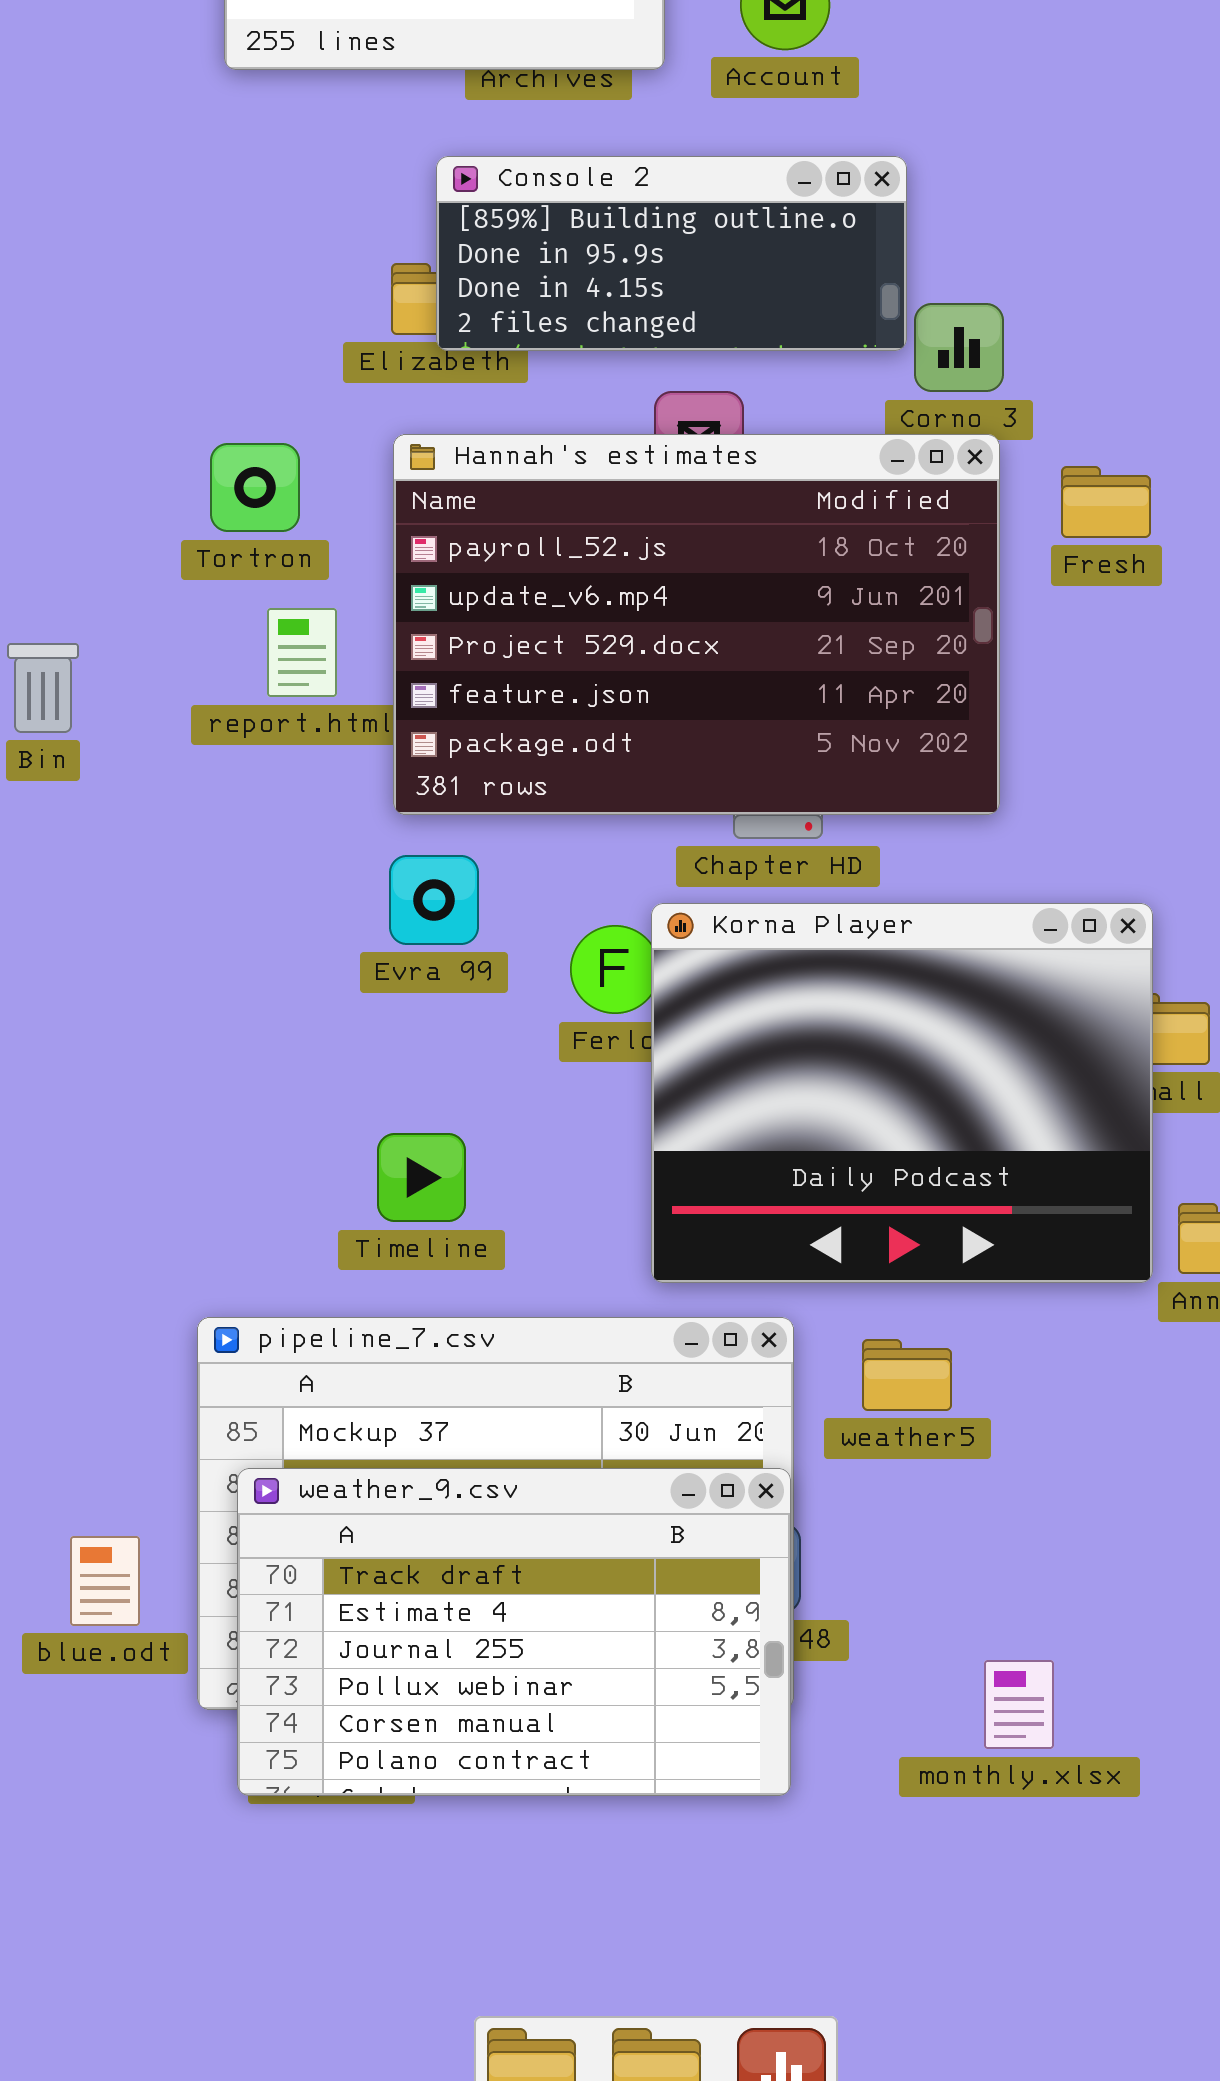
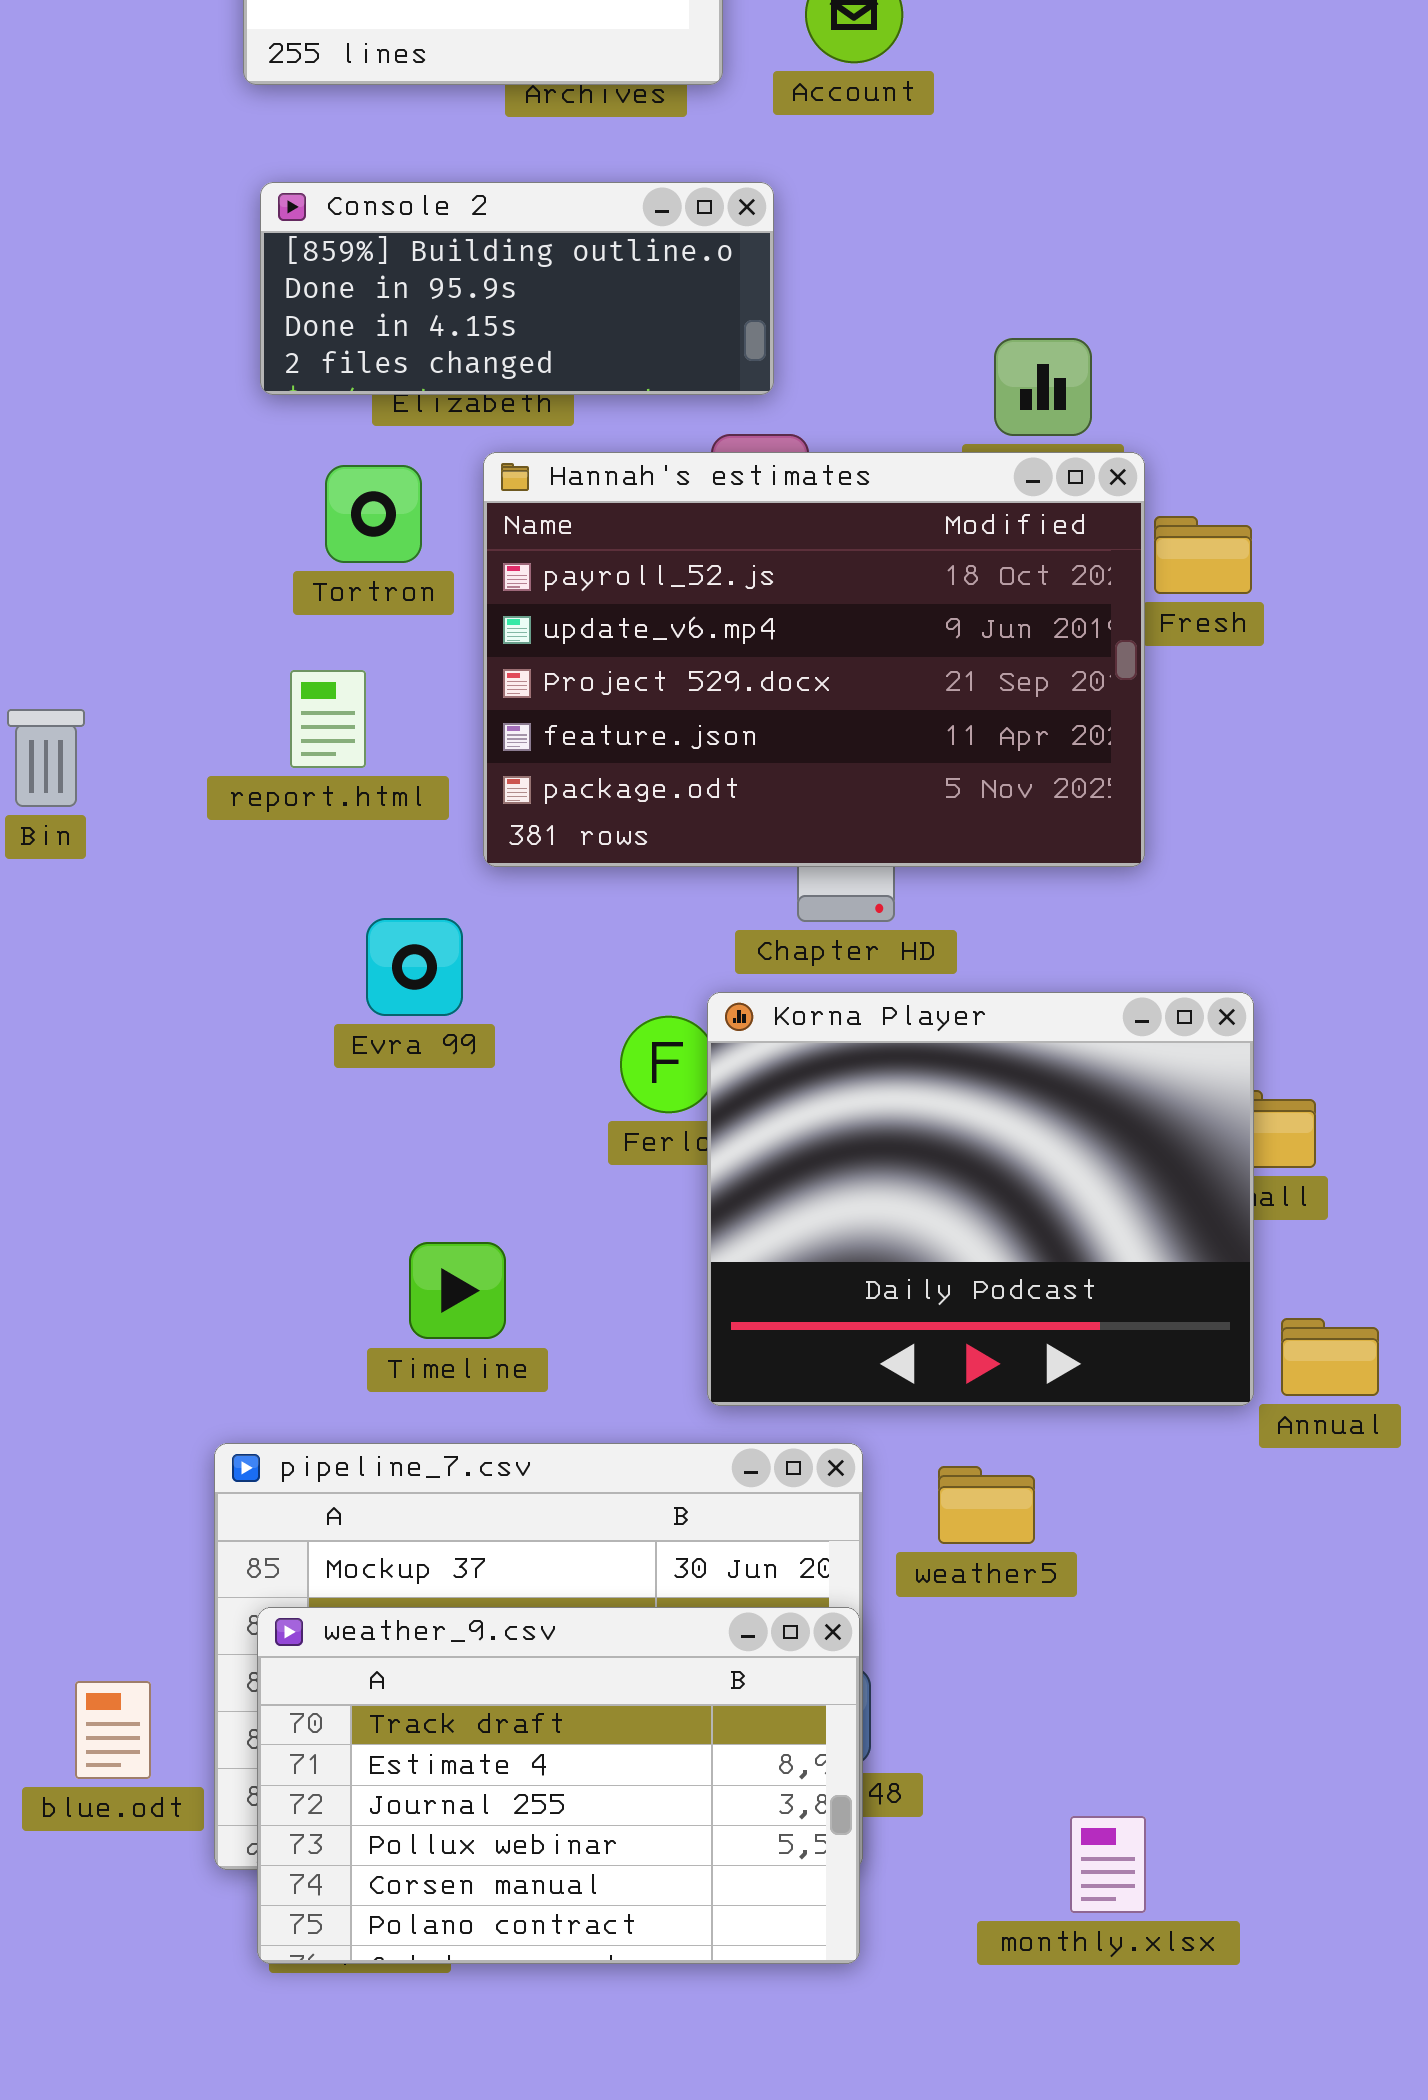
Console 2: [436,156,907,351] -> [260,182,774,395], moved
Hannah's estimates: [393,434,1000,815] -> [483,452,1145,867], moved
Tortron: [210,443,300,532] -> [325,465,422,563], moved
Evra 99: [389,855,479,945] -> [366,918,463,1016], moved

